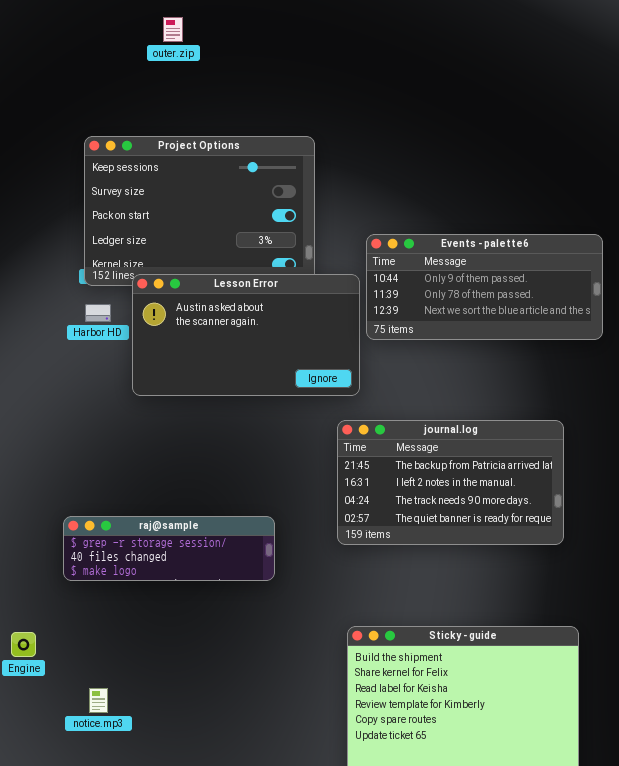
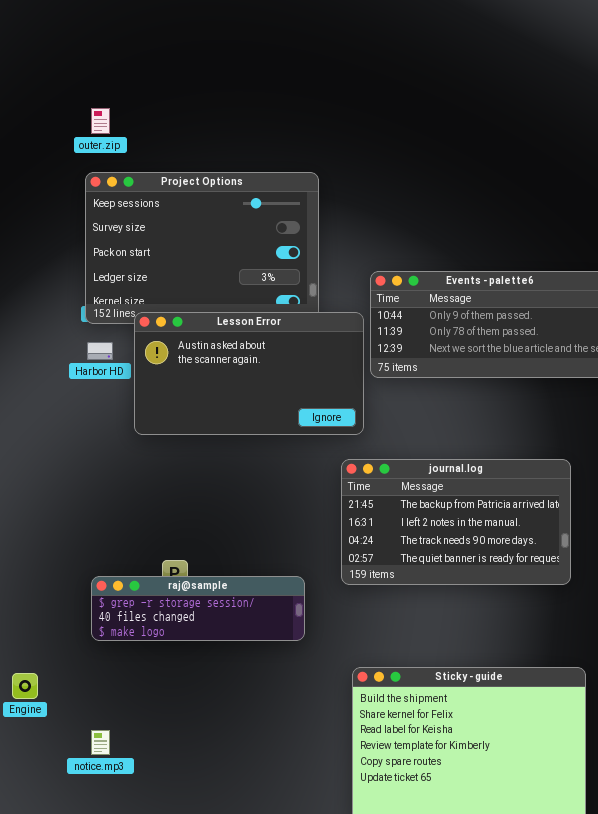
outer.zip: [163,17,183,42] -> [91,108,110,134], moved
raj@sample: [63,516,275,581] -> [91,576,305,641], moved

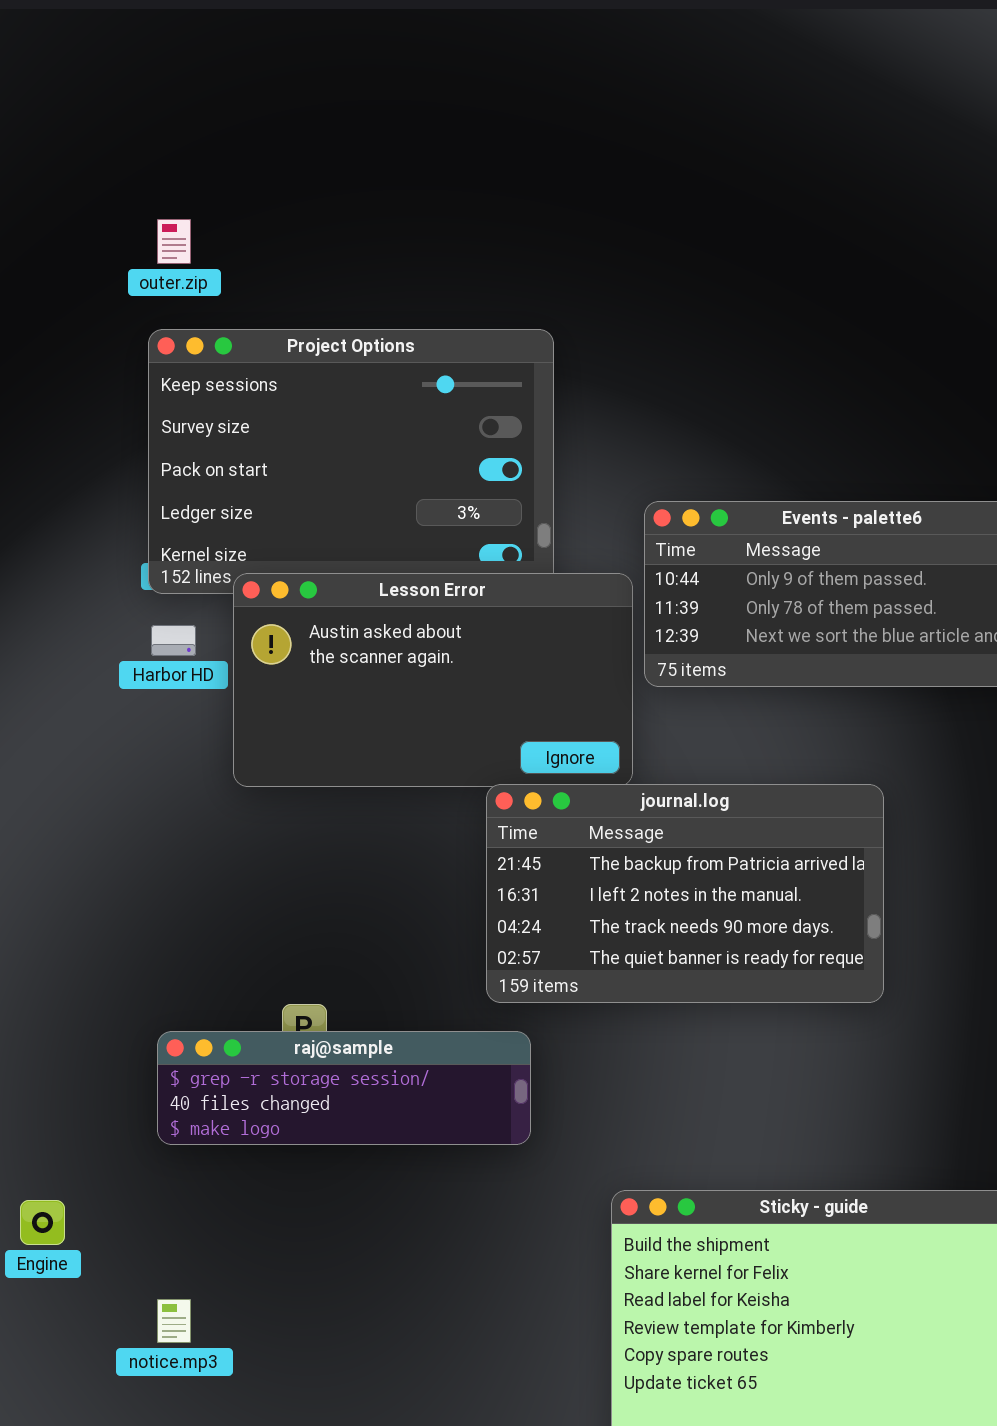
journal.log: [341,459,571,585] -> [486,784,884,1003], moved

